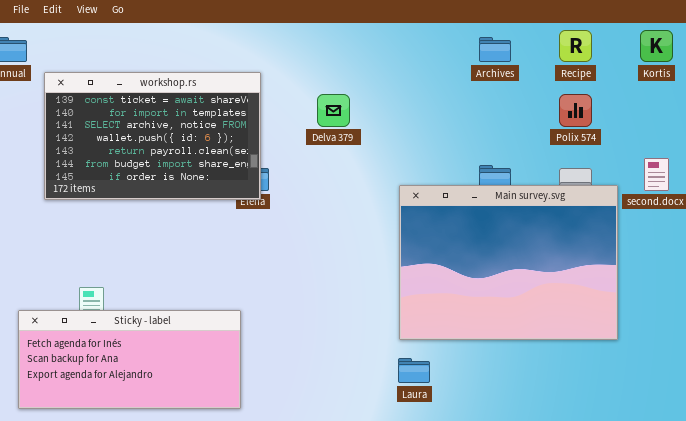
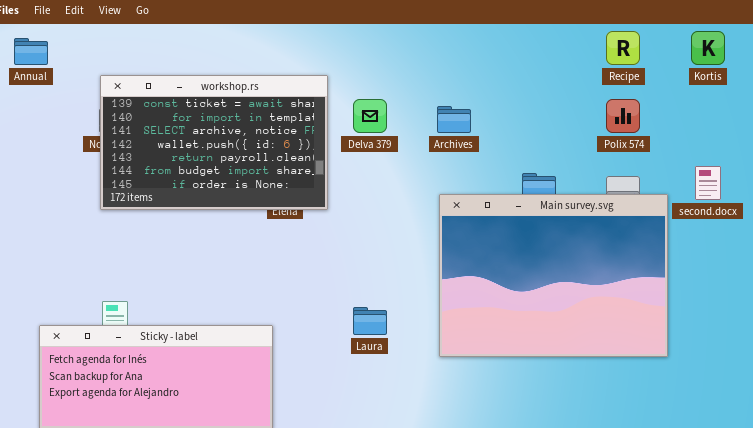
Archives: [479,37,511,62] -> [437,106,471,133], moved
workshop.rs: [44,72,261,200] -> [100,75,328,210], moved
Laura: [398,358,430,383] -> [353,307,387,335], moved

